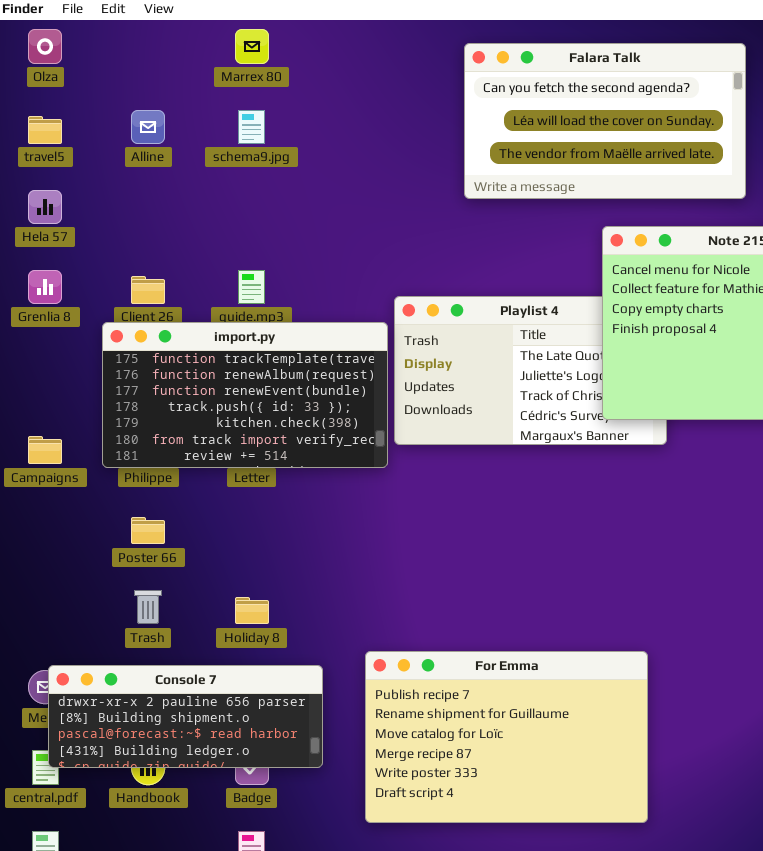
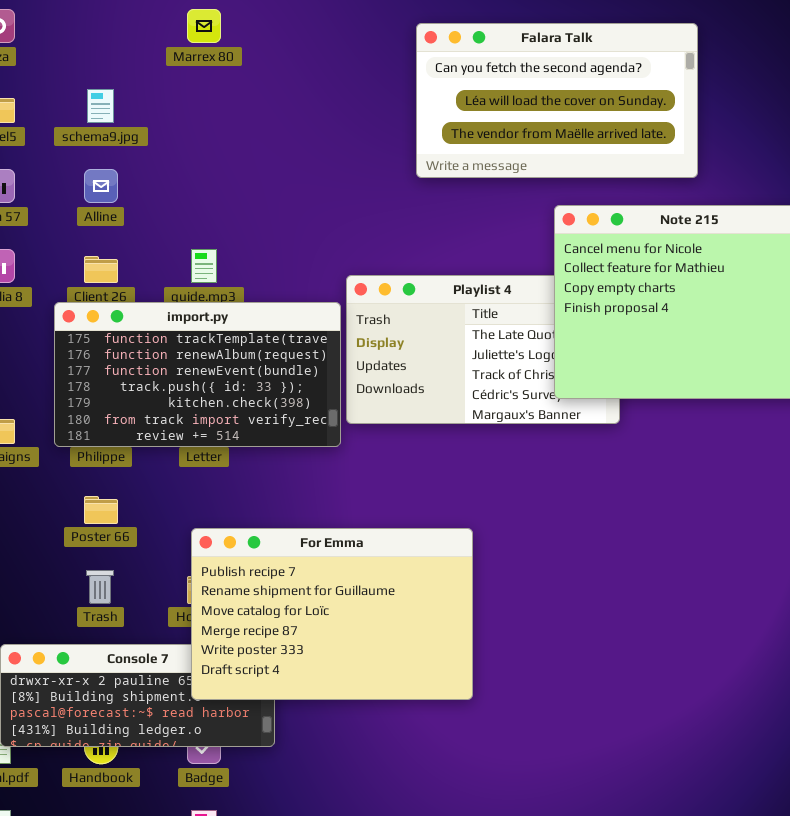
Alline: [131,110,165,144] -> [84,169,118,203], moved
schema9.jpg: [238,110,265,144] -> [87,89,114,123], moved
For Emma: [365,651,648,823] -> [191,528,473,700], moved

